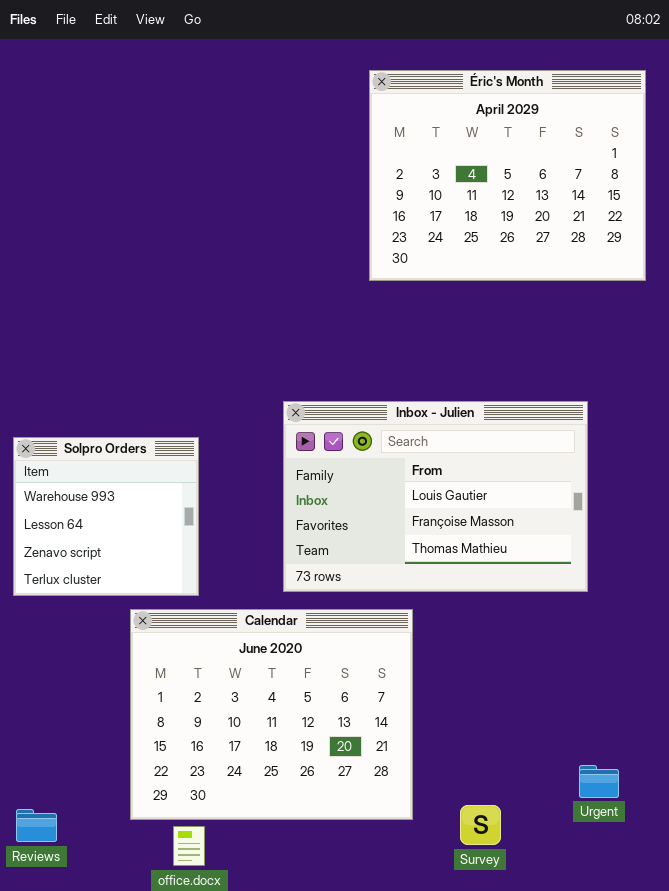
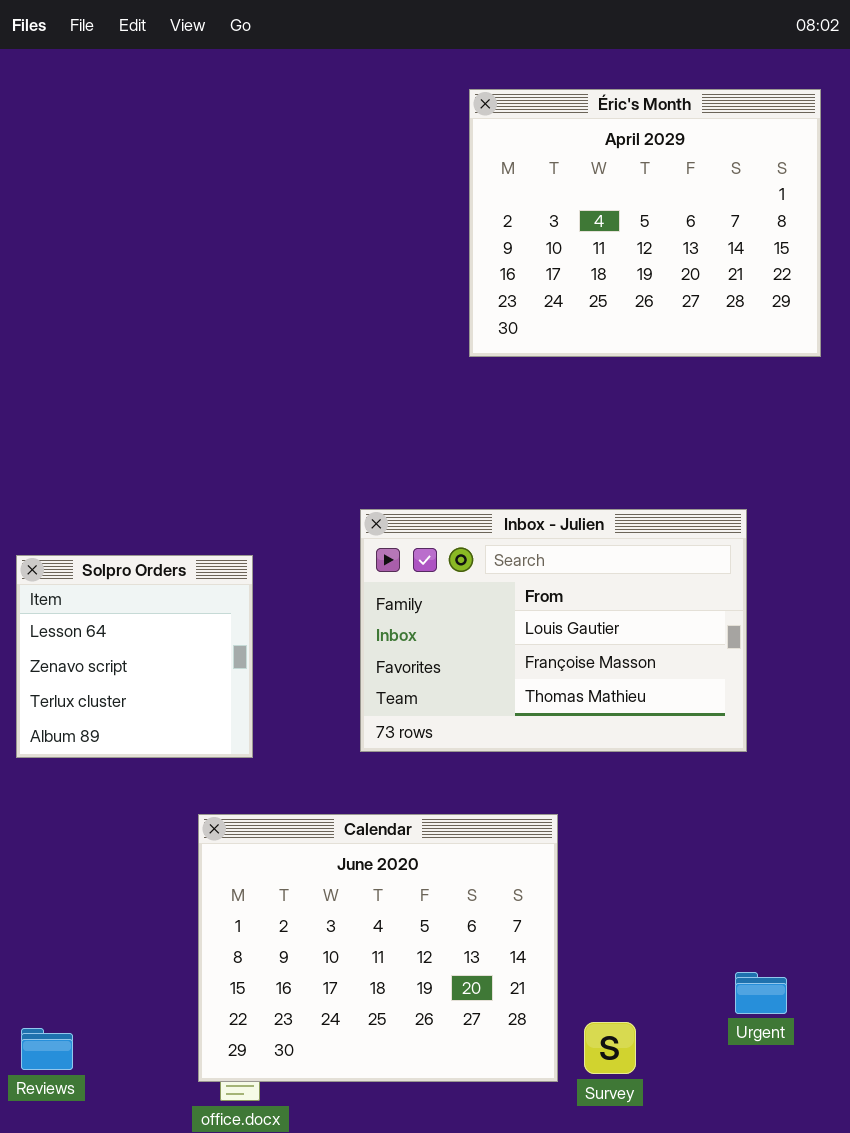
Solpro Orders: [13,437,199,596] -> [16,555,253,758], scrolled down 1 row
Calendar: [130,609,413,820] -> [198,814,558,1082], moved

